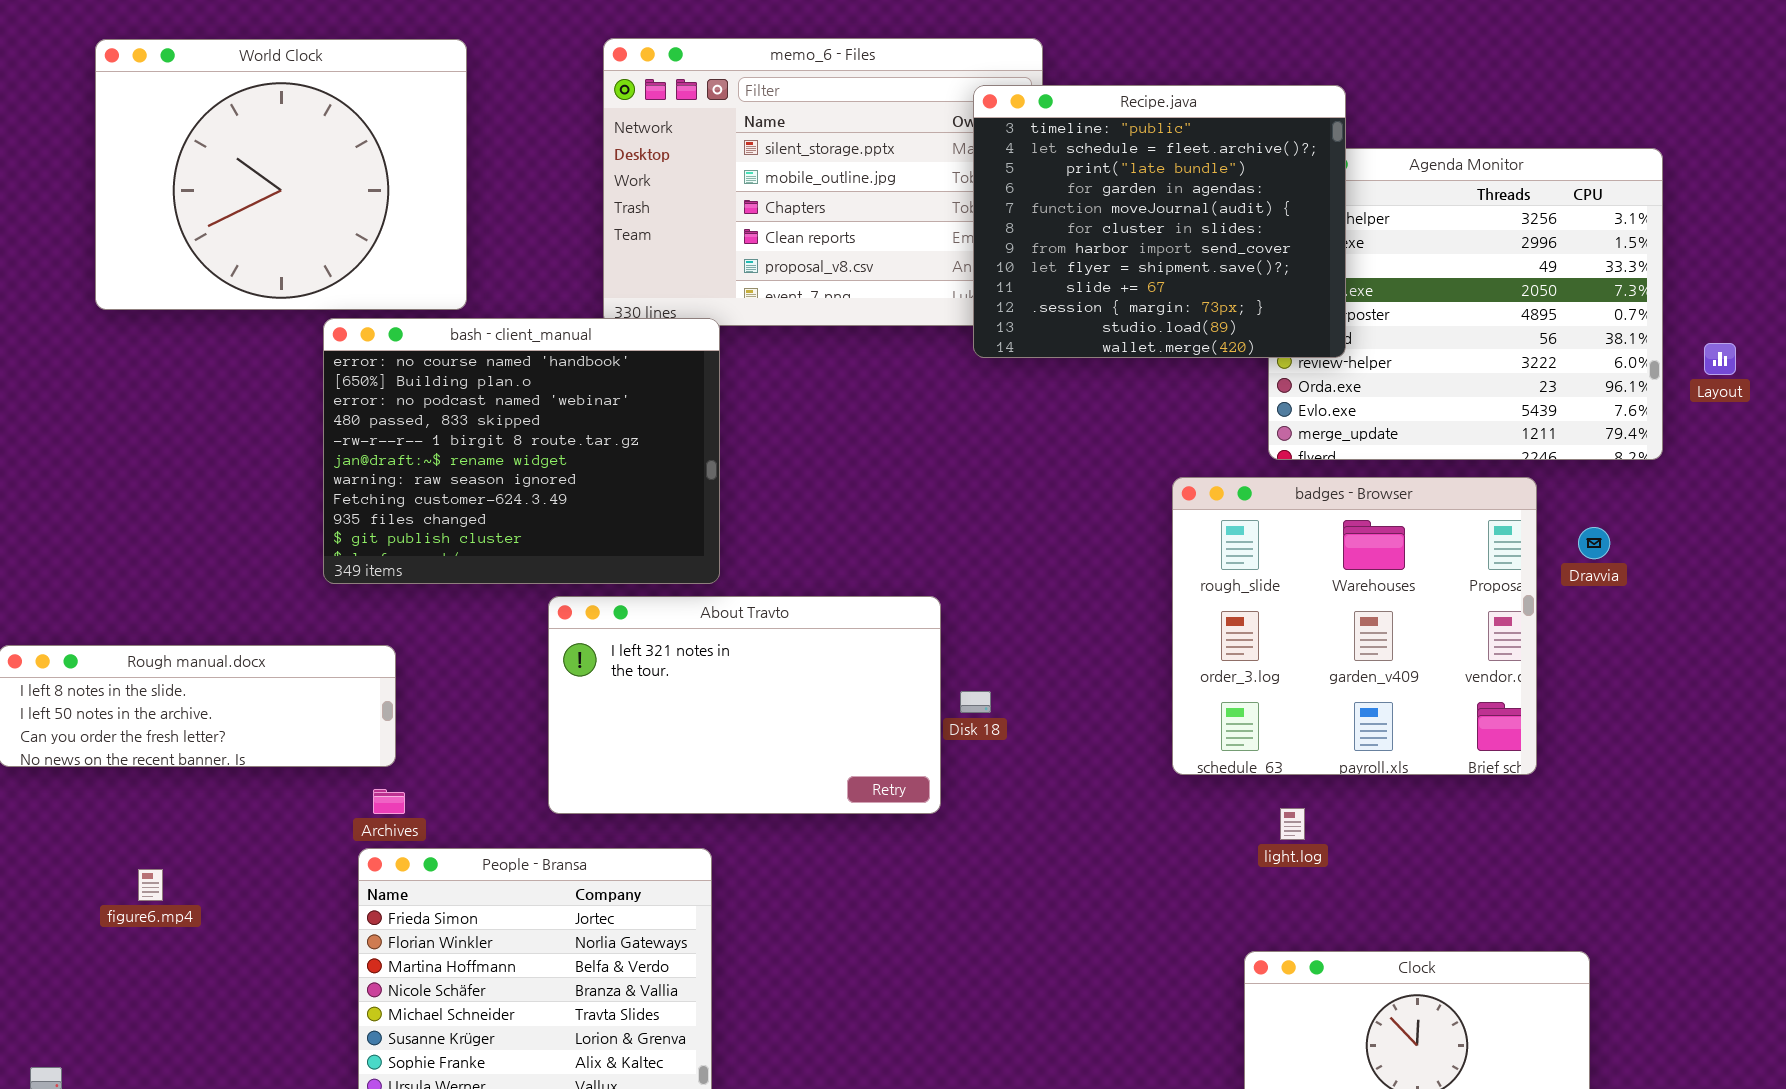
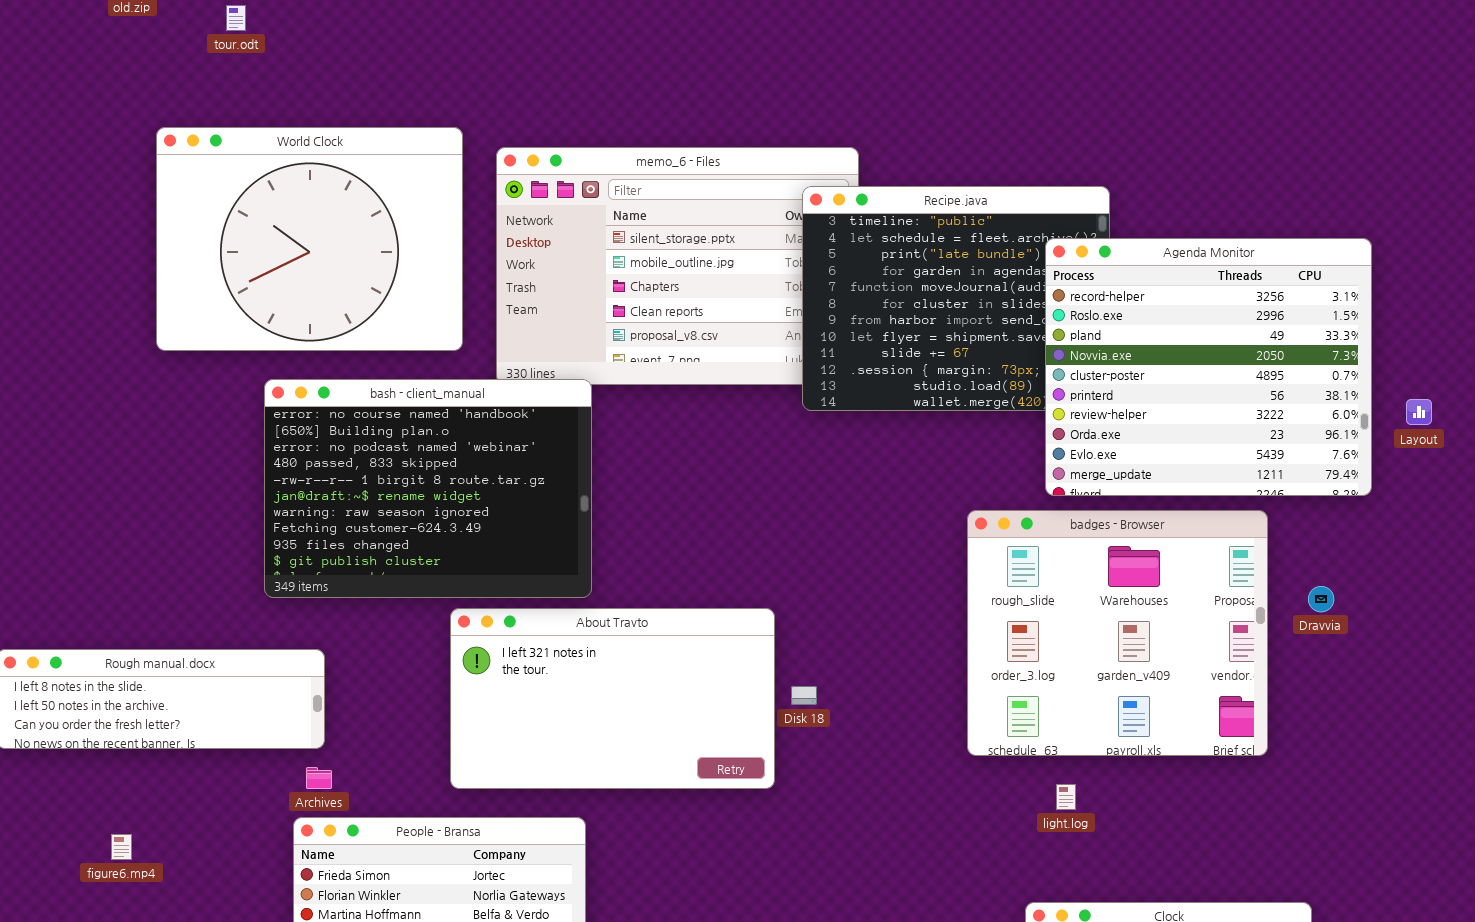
World Clock: [95,39,467,310] -> [156,127,463,351], moved
Agenda Monitor: [1268,148,1663,460] -> [1045,238,1372,496], raised
Dravvia: [1578,527,1610,559] -> [1308,586,1334,612], moved

